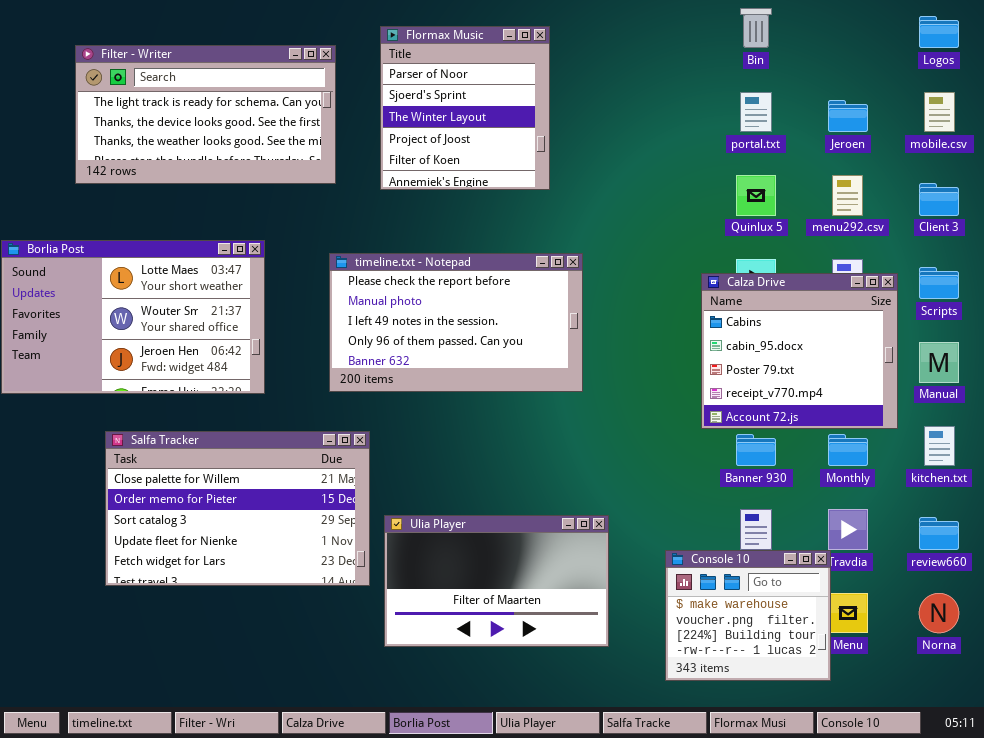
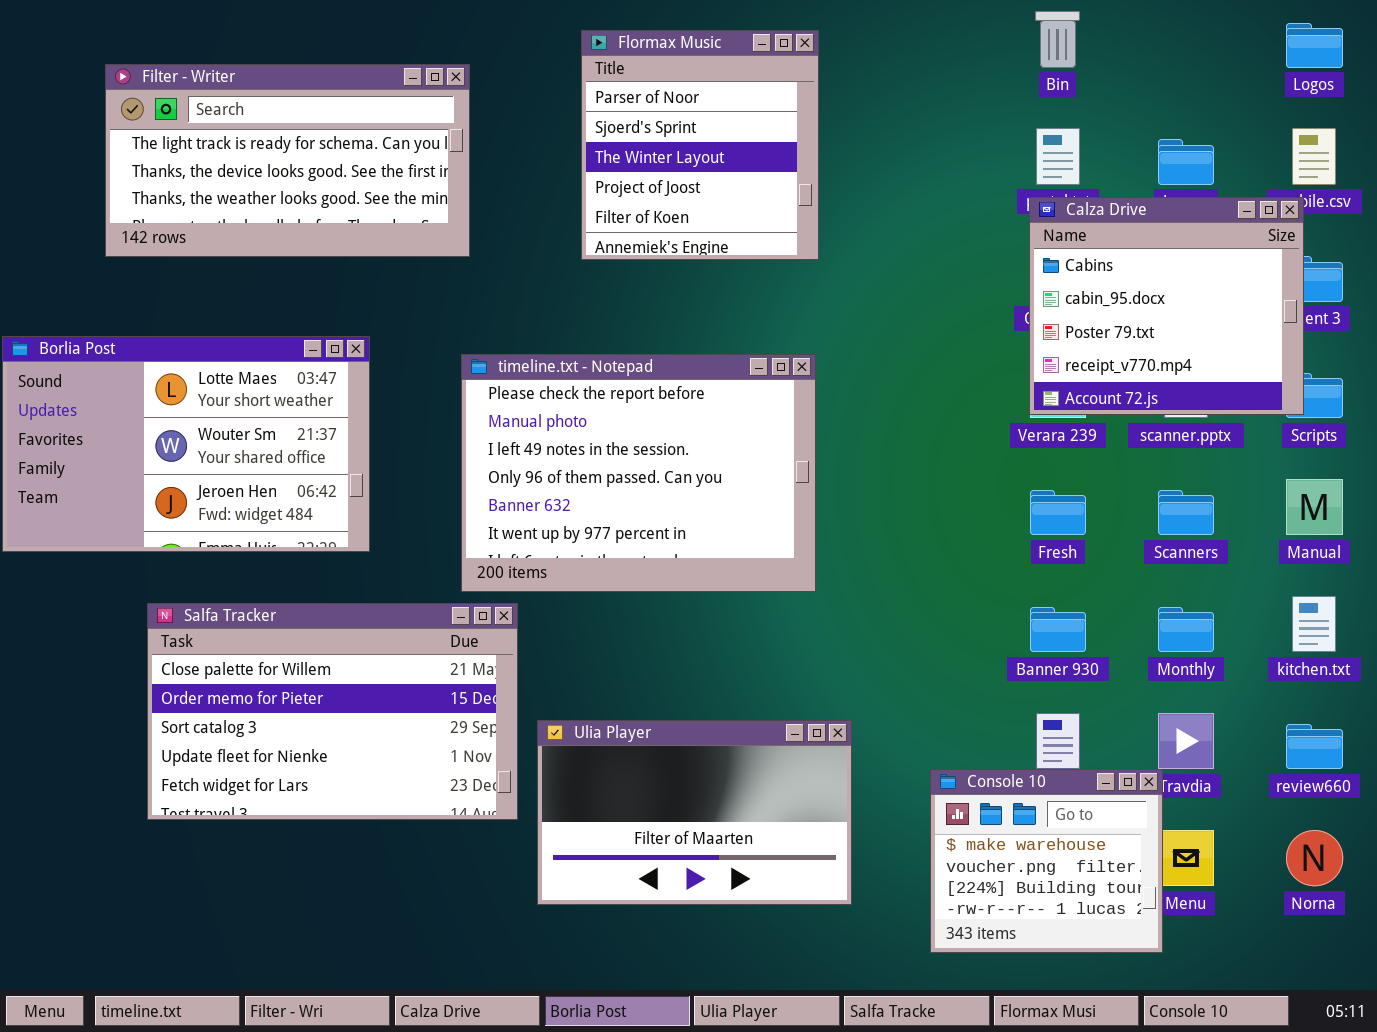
Flormax Music: [380,26,550,190] -> [581,30,819,260], moved
timeline.txt - Notepad: [329,253,583,392] -> [461,354,816,592], resized
Calza Drive: [701,273,898,429] -> [1029,197,1304,415], moved

